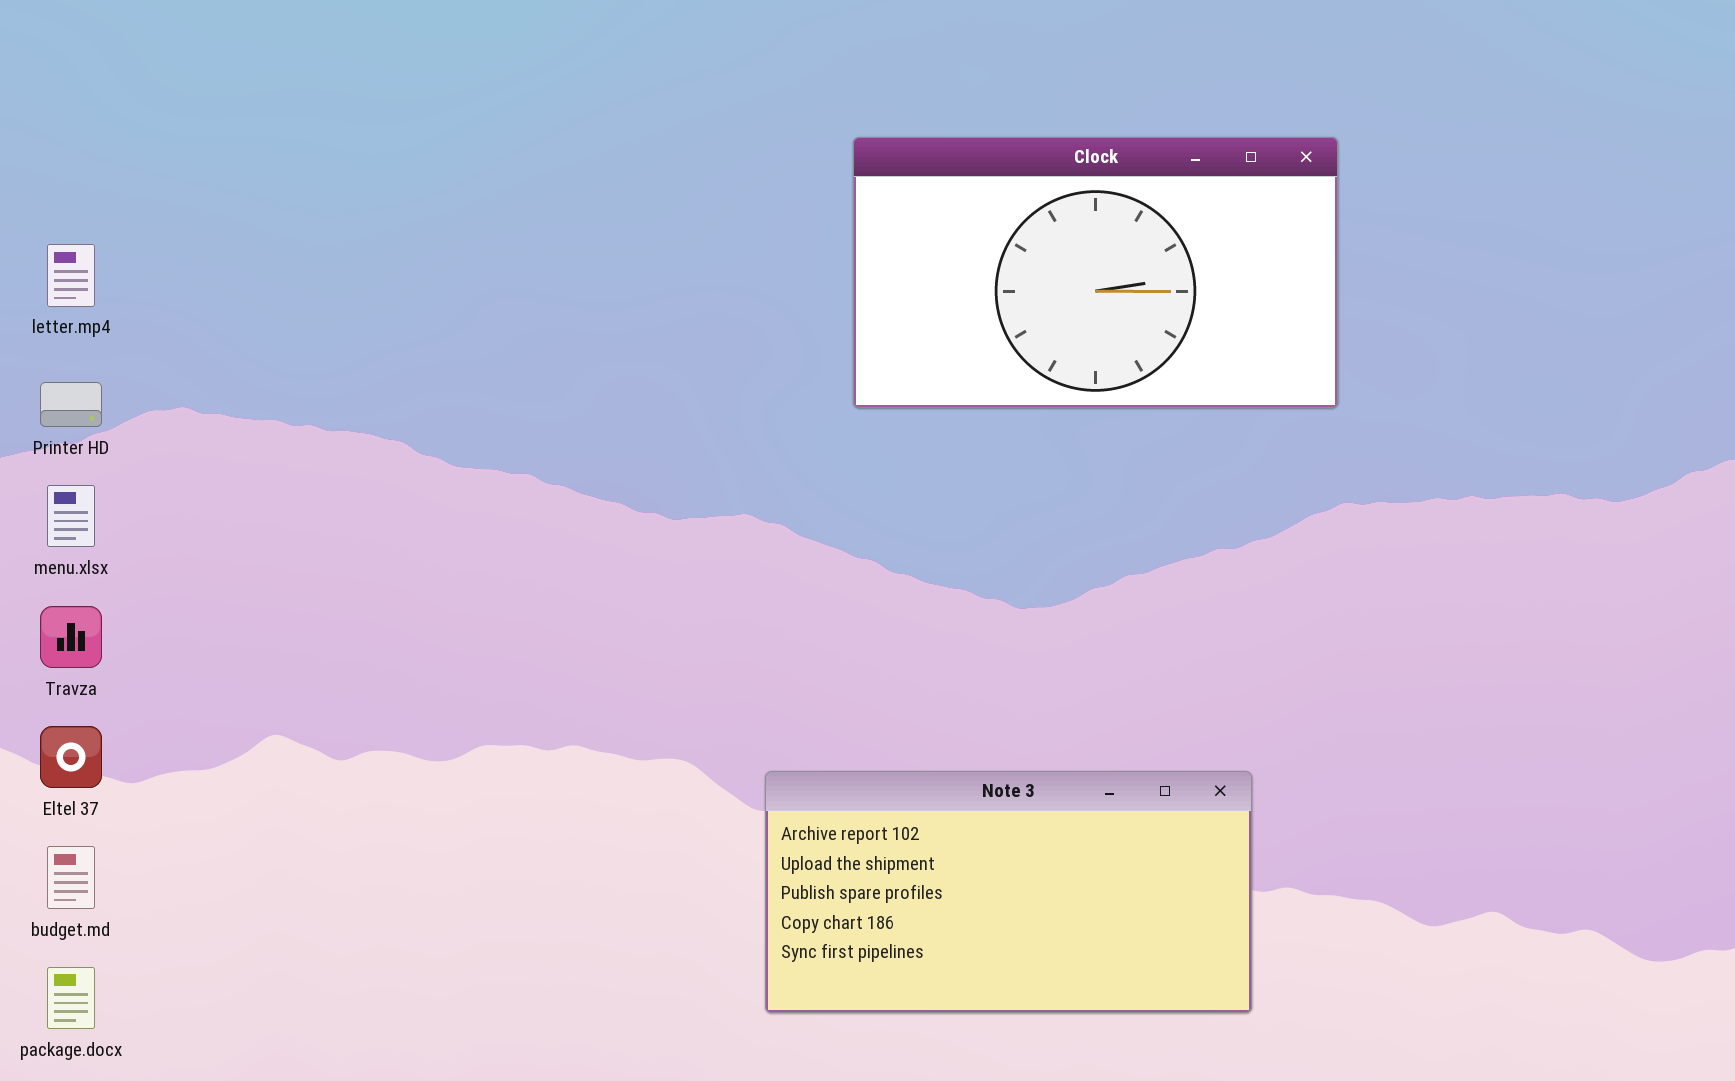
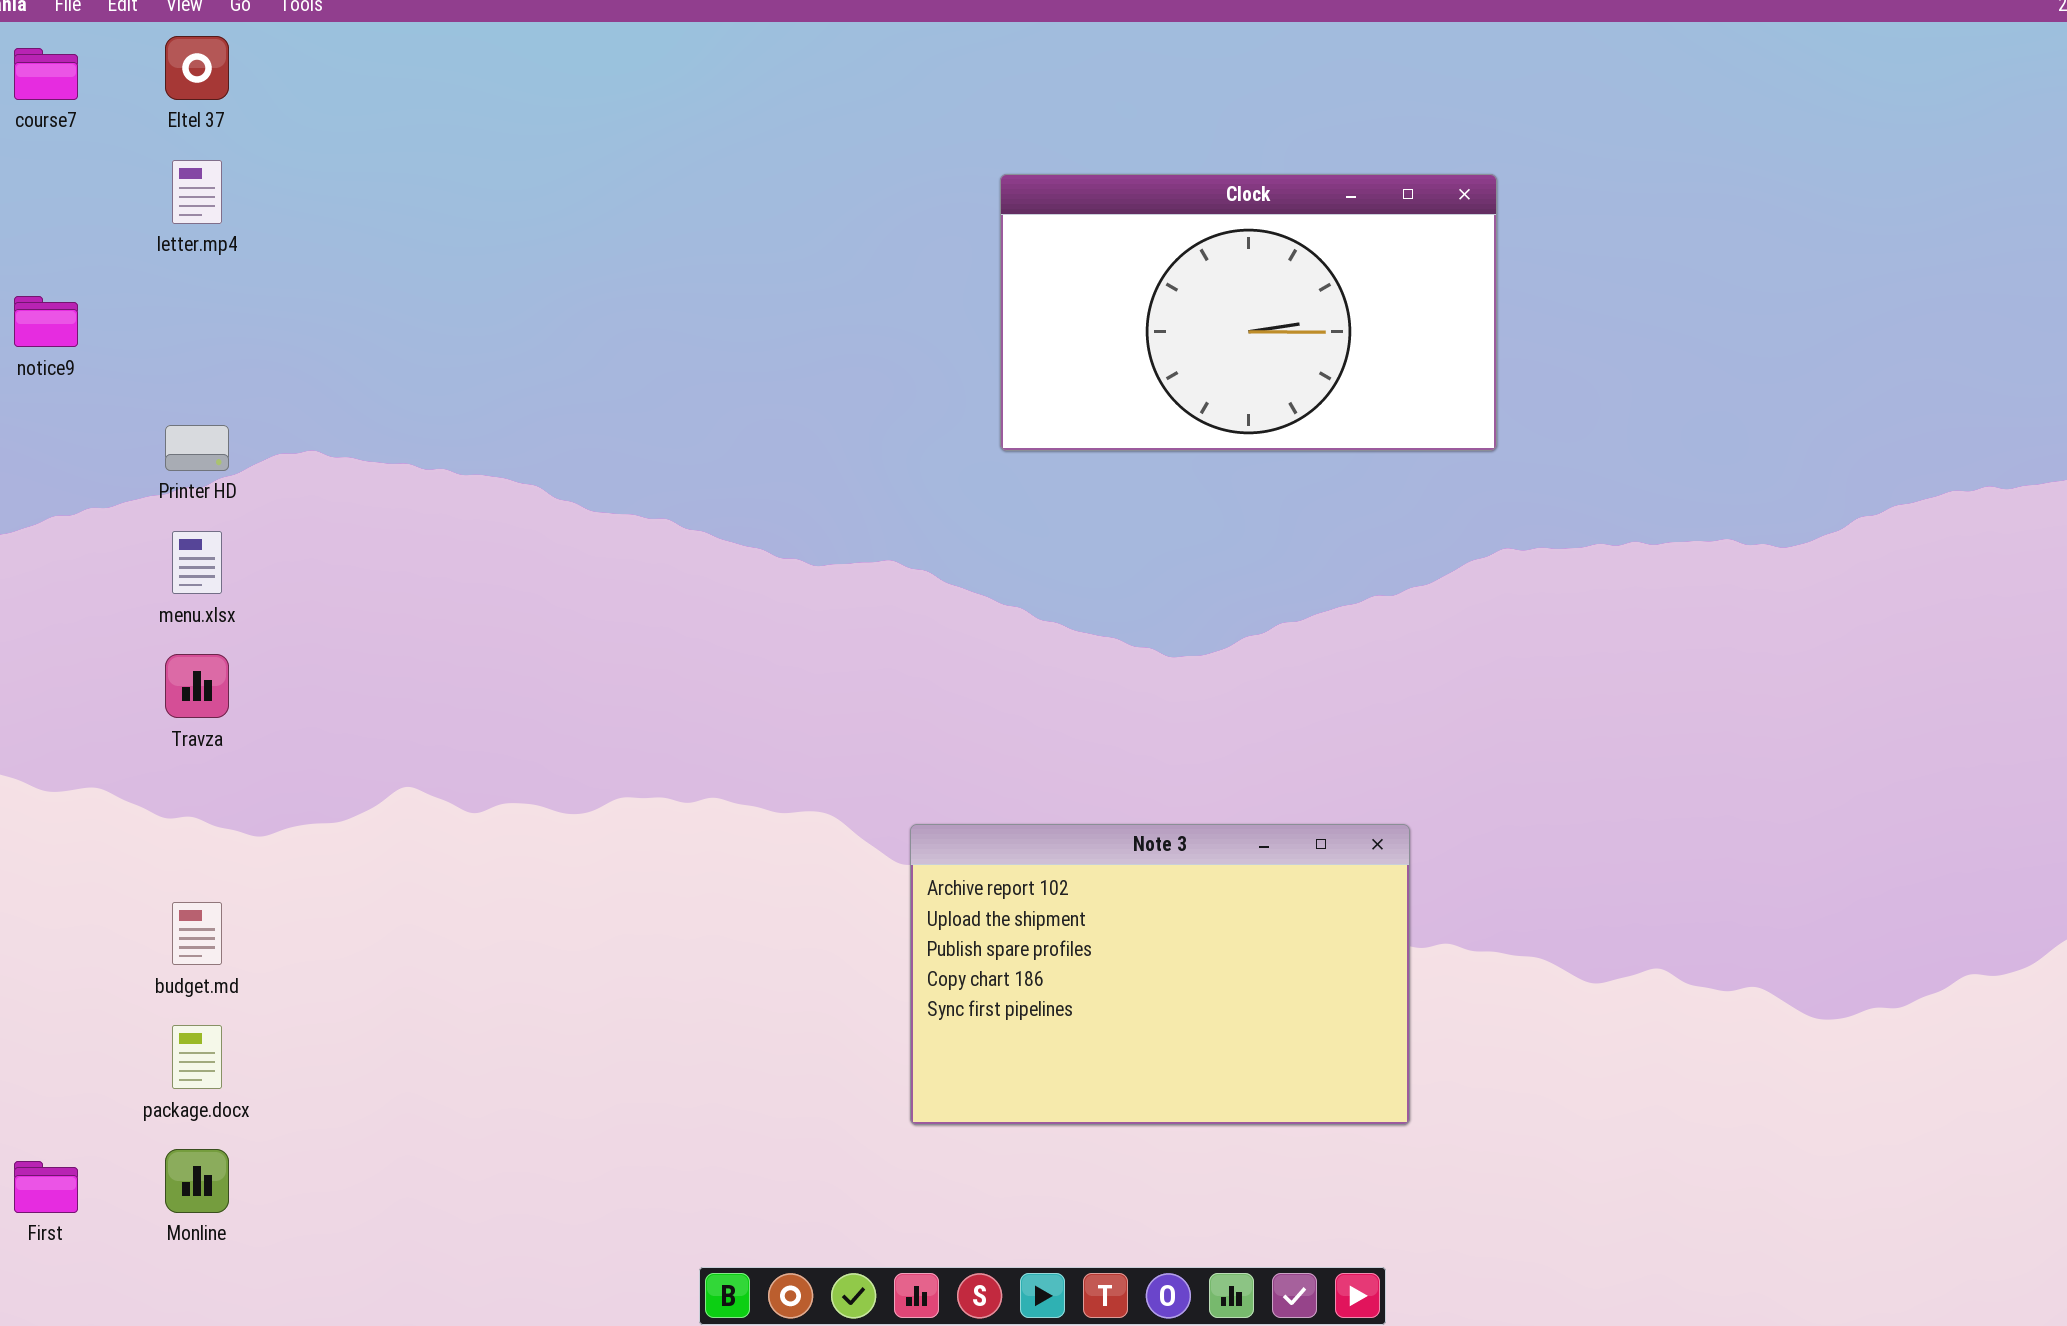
letter.mp4: [47,244,95,307] -> [172,160,222,224], moved
Eltel 37: [40,726,102,788] -> [165,36,229,100], moved
Note 3: [765,771,1252,1013] -> [910,824,1410,1125], resized

